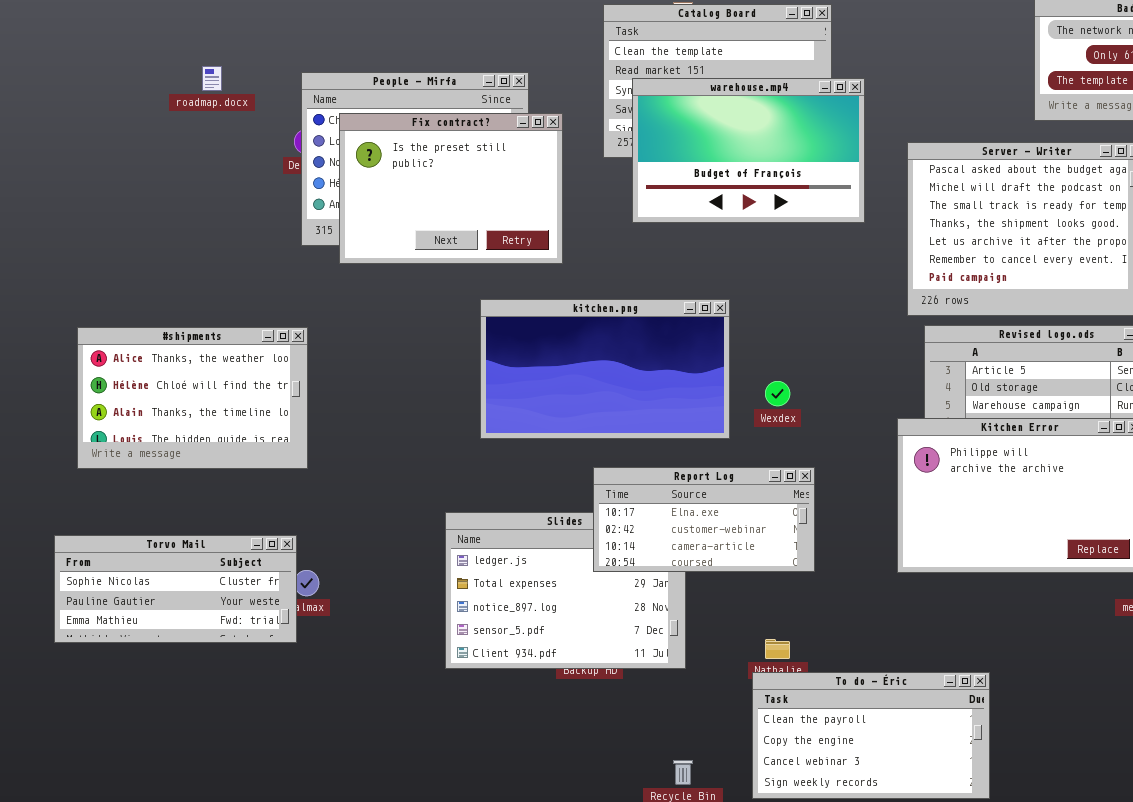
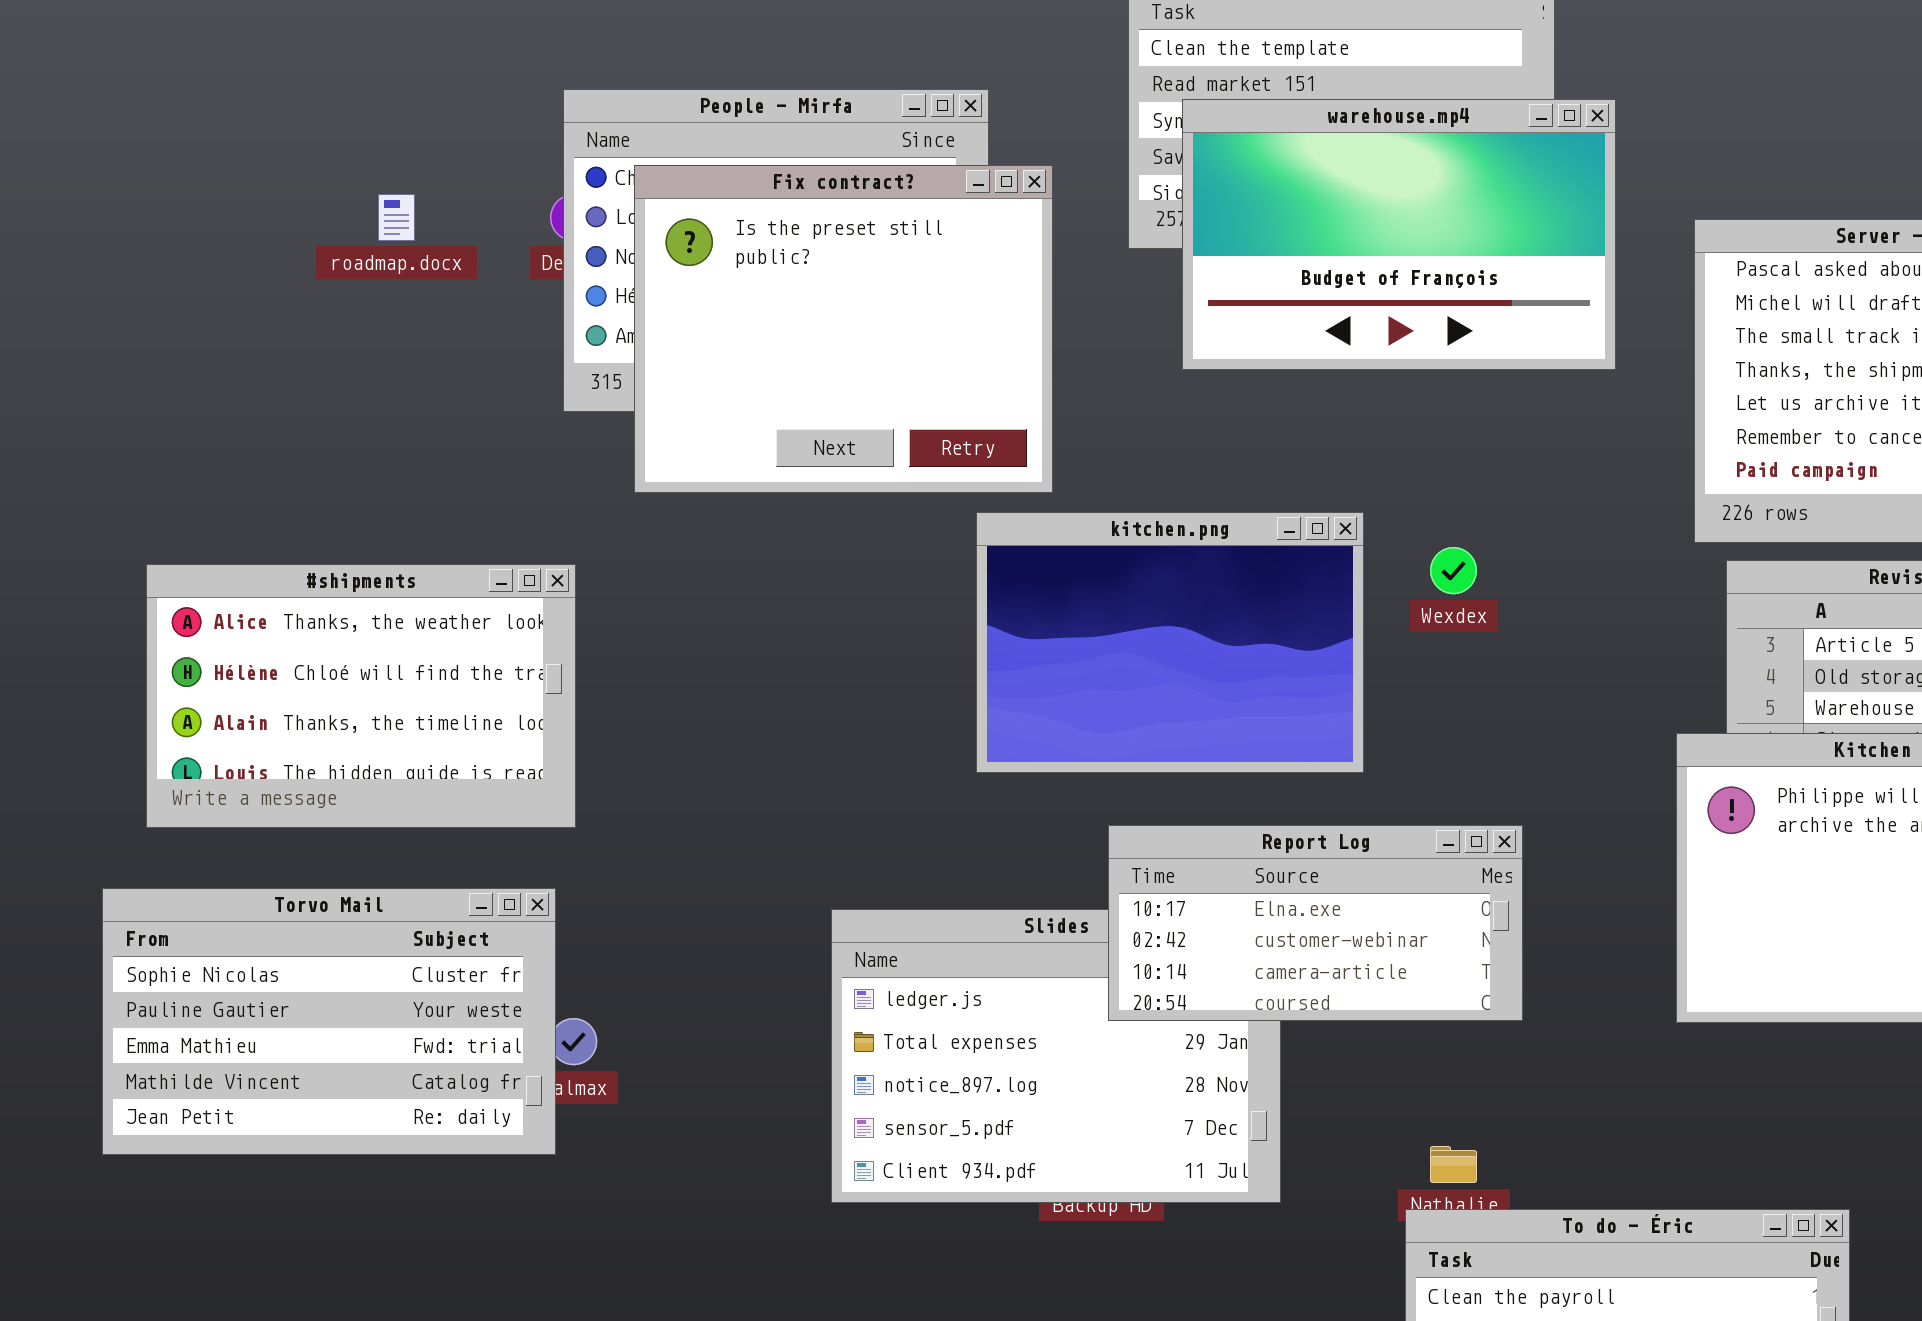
roadmap.docx: [202,66,222,91] -> [378,194,415,241], moved
Fix contract?: [339,113,563,264] -> [634,165,1053,493], resized
kitchen.png: [480,299,730,439] -> [976,512,1364,773], resized
Wexdex: [765,381,790,406] -> [1430,547,1477,594], moved
Torvo Mail: [54,535,297,643] -> [102,888,556,1155], resized

